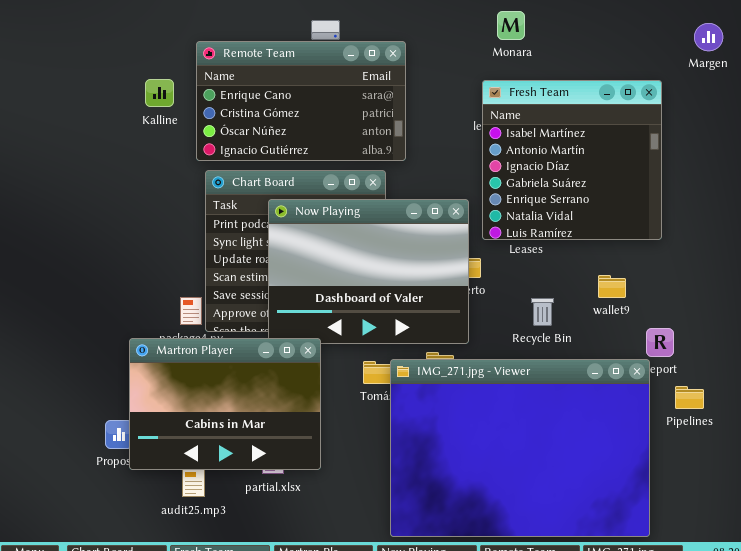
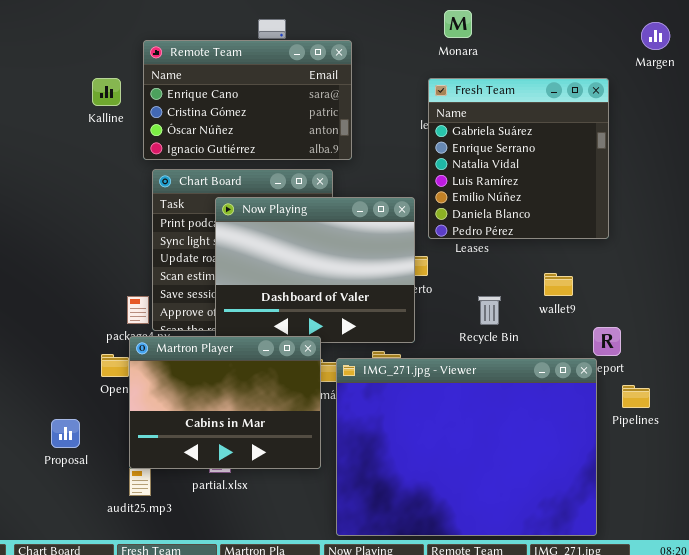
Fresh Team: [482,80,662,240] -> [428,78,609,239], scrolled down 3 rows
Martron Player: [129,338,321,470] -> [129,336,321,469], moved

